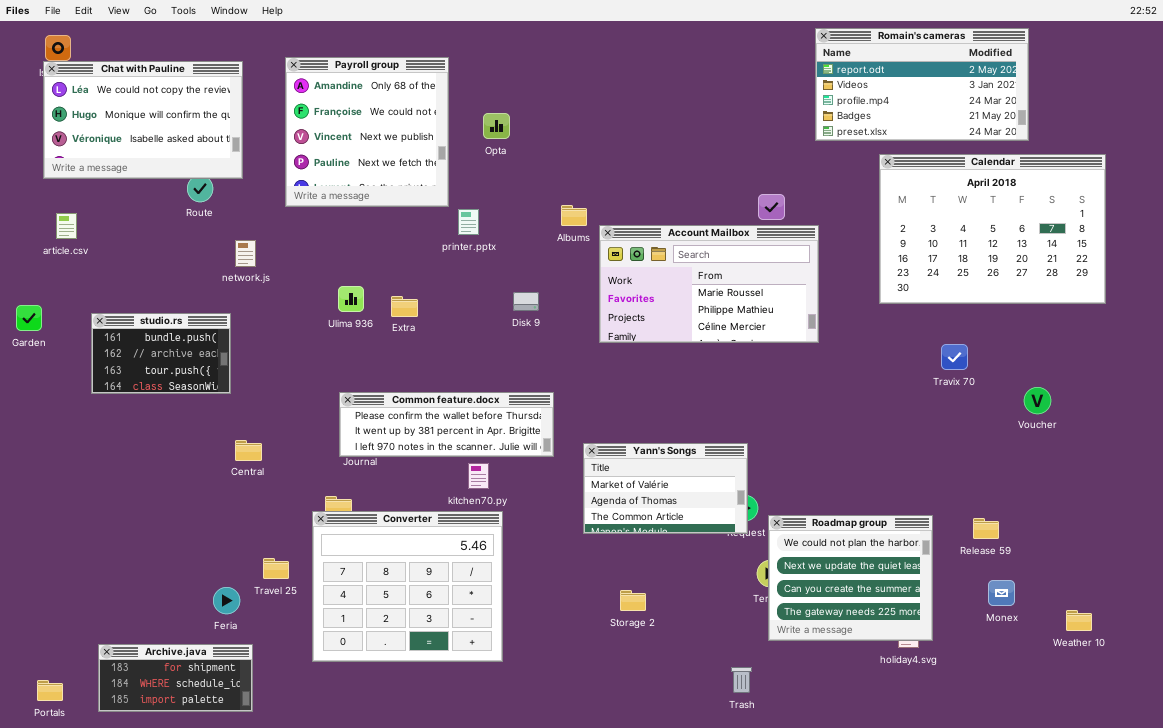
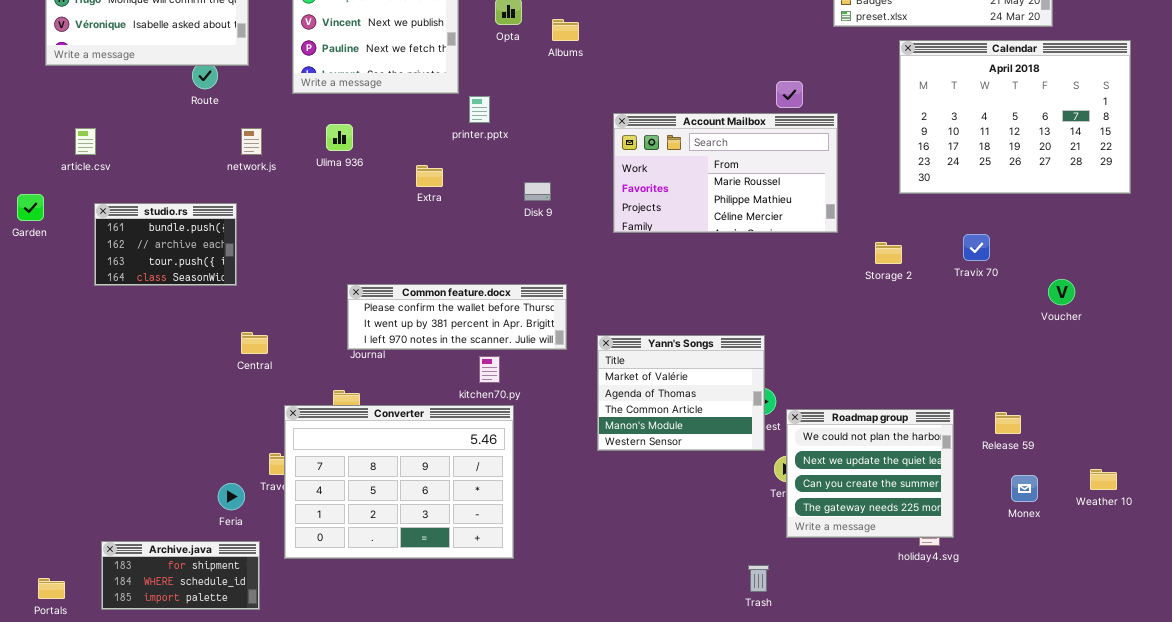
Albums: [561,205,587,226] -> [552,19,579,41], moved
article.csv: [56,213,77,239] -> [75,128,96,155], moved
Ulima 936: [338,286,364,312] -> [326,124,353,151], moved
Extra: [391,296,418,317] -> [416,165,443,187], moved
Yann's Songs: [583,443,748,534] -> [597,335,765,451], resized
Converter: [312,511,503,662] -> [284,405,514,559], resized
Storage 2: [620,590,646,611] -> [875,242,902,264], moved
Weather 10: [1066,610,1092,631] -> [1090,469,1117,490], moved

